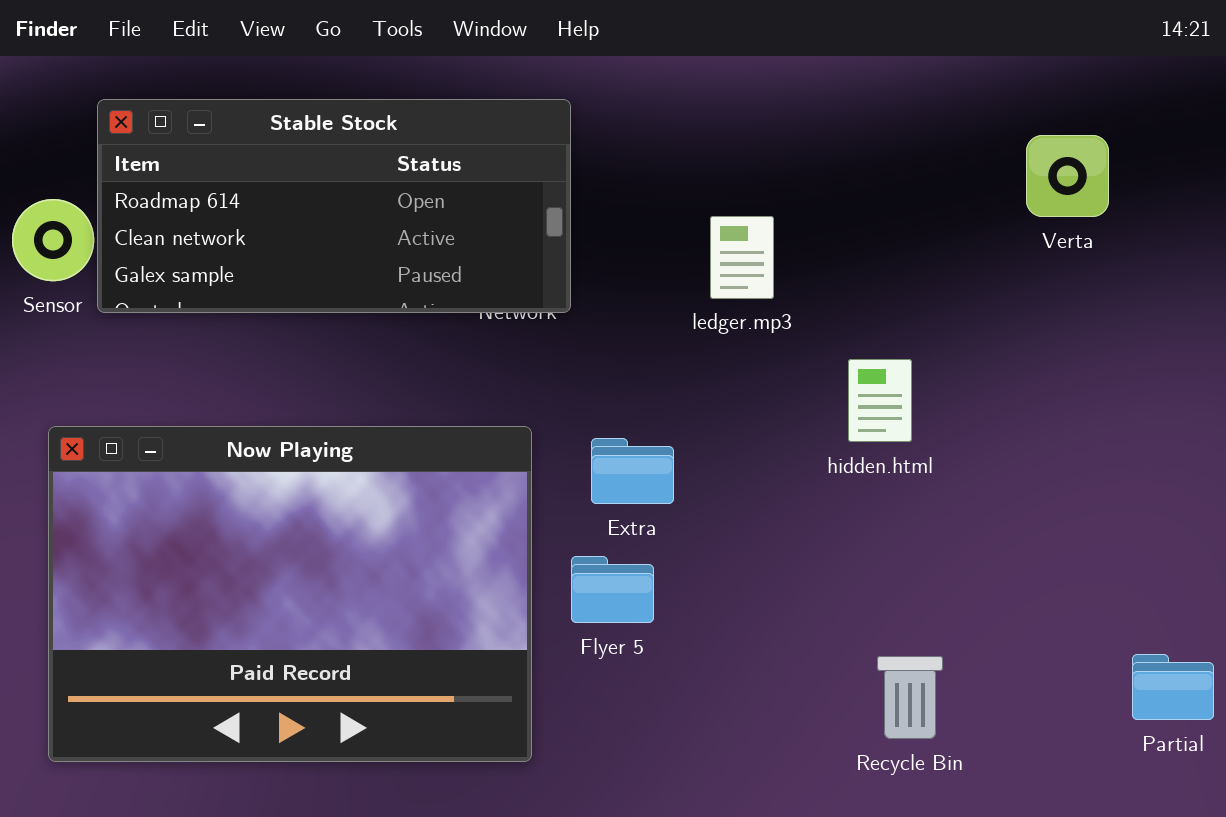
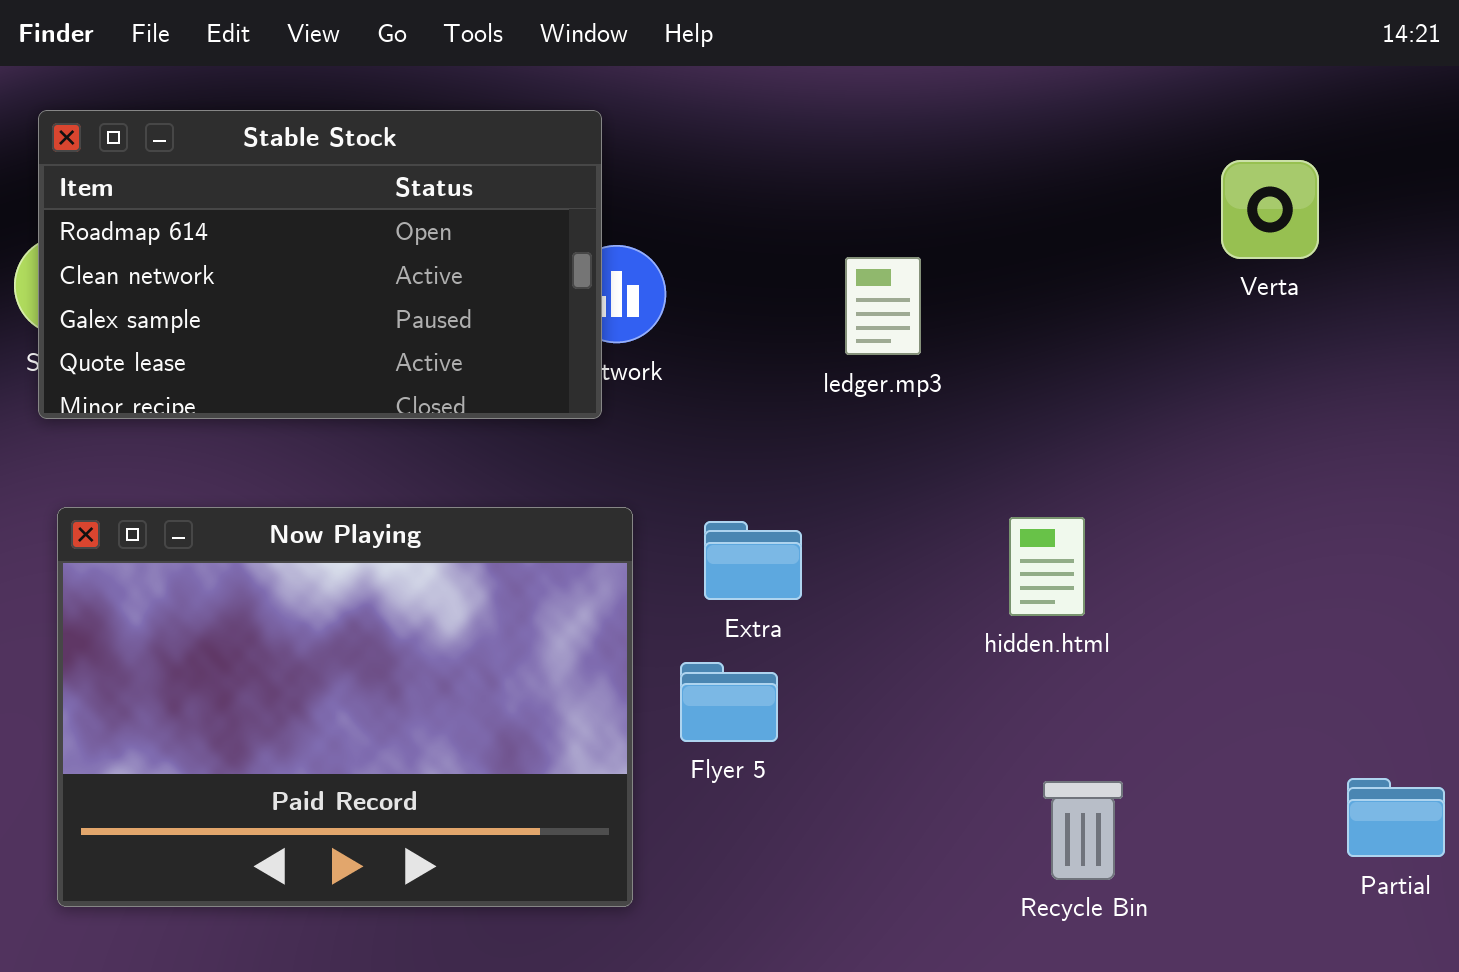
Stable Stock: [97,99,571,313] -> [38,110,602,419], moved, resized
hidden.html: [848,359,912,442] -> [1009,517,1085,616], moved

